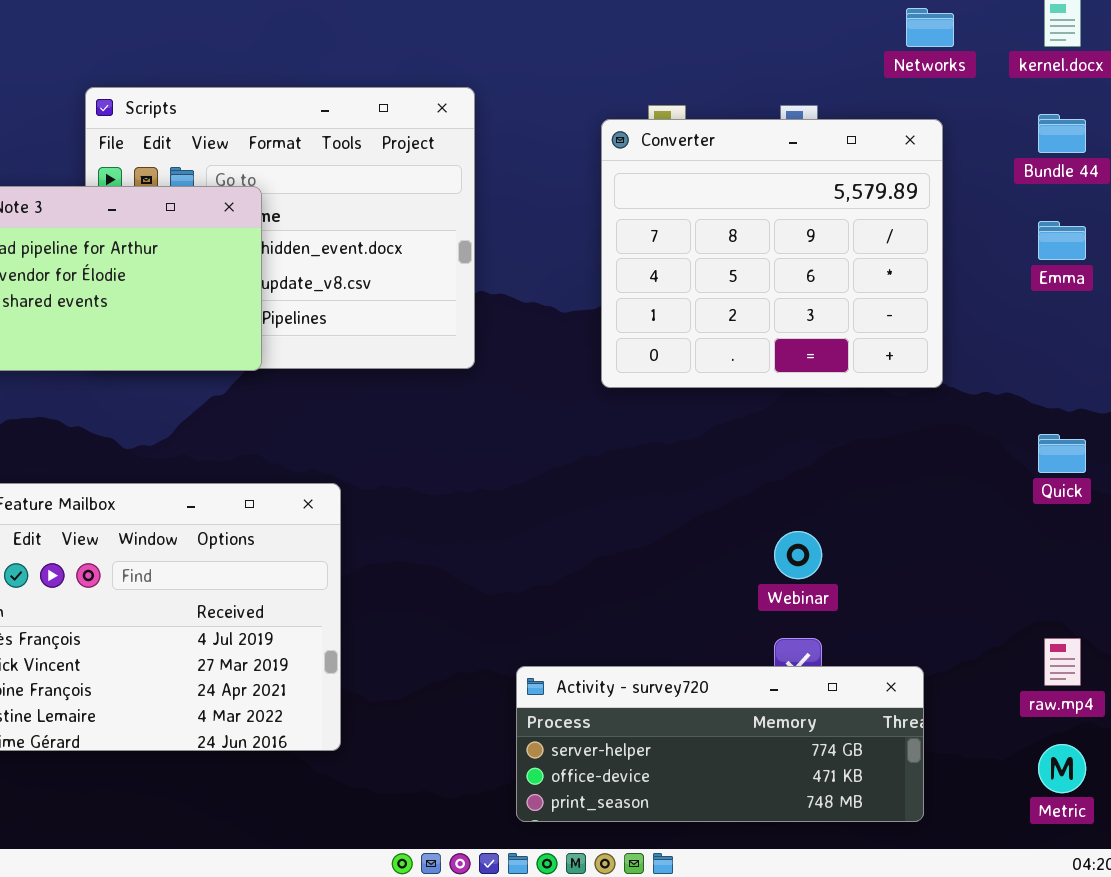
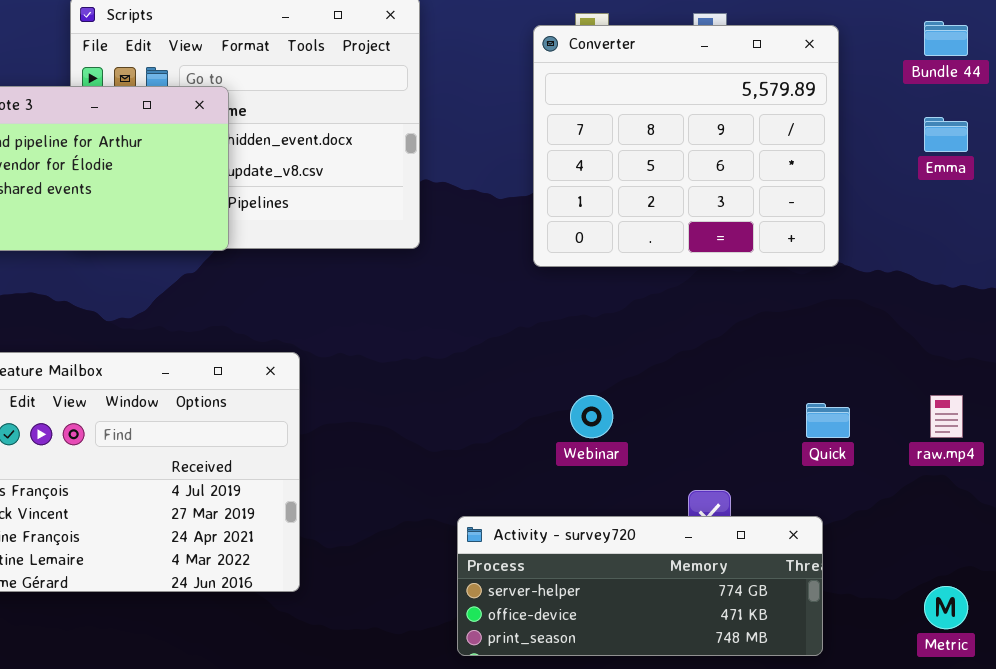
Quick: [1038,434,1086,473] -> [806,403,850,438], moved
Webinar: [774,531,822,579] -> [570,395,613,438], moved
raw.mp4: [1044,638,1081,686] -> [930,395,963,438], moved

